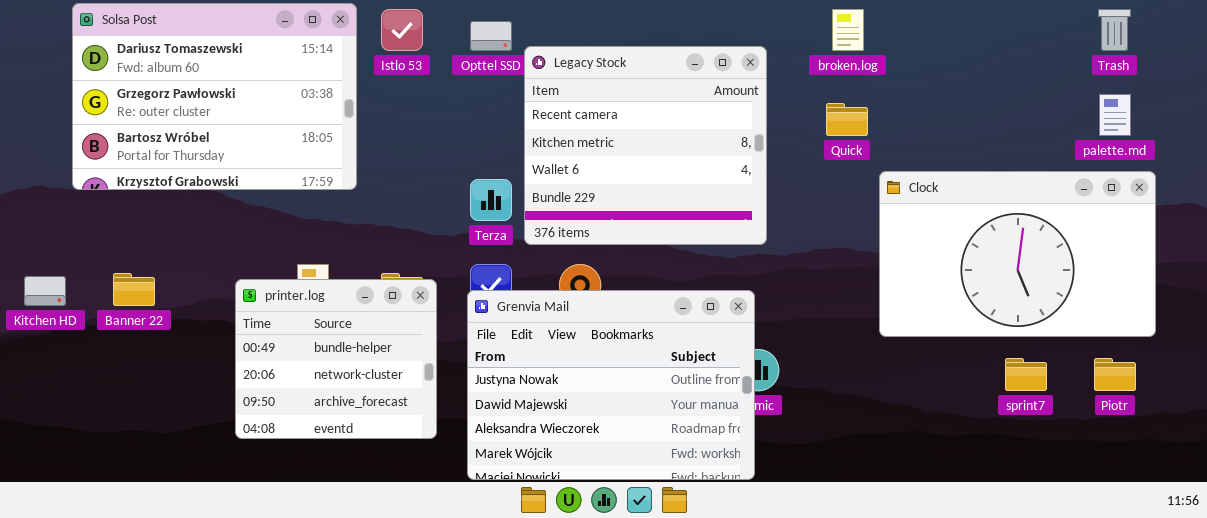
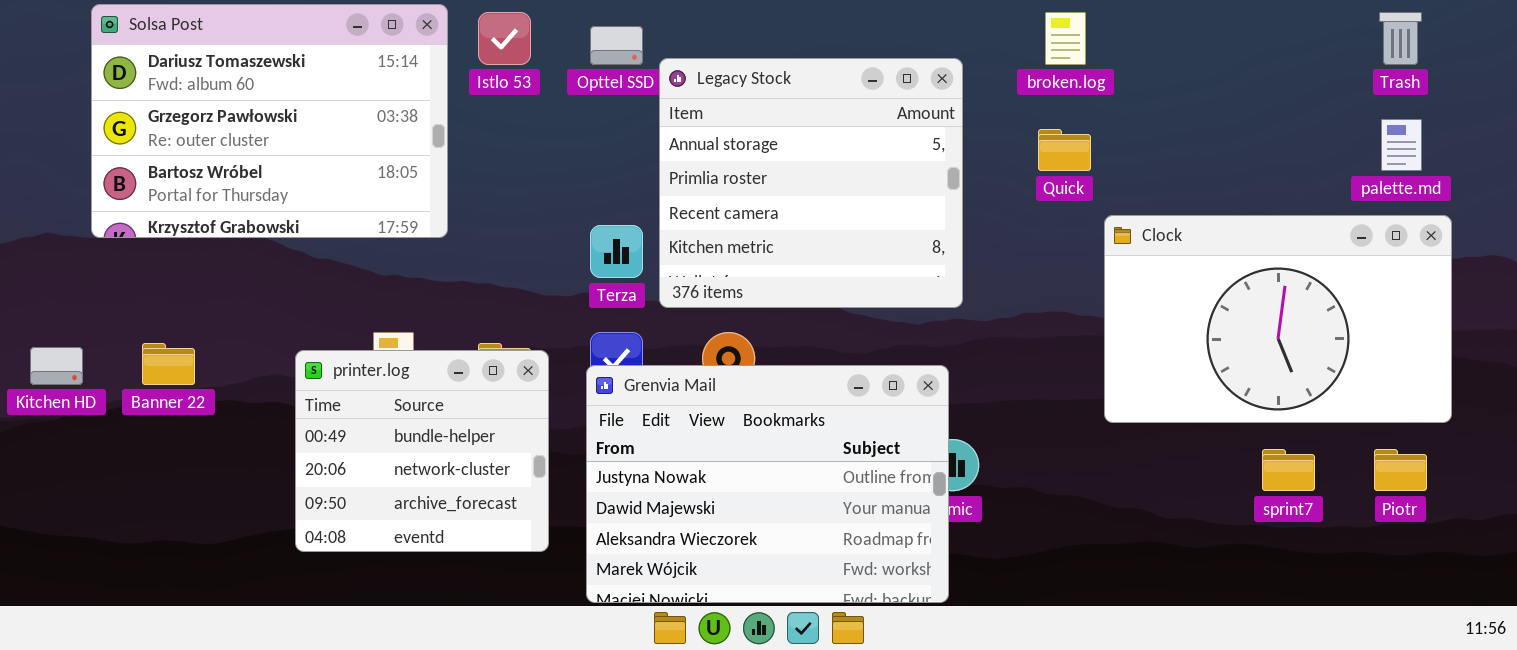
Legacy Stock: [524,46,767,245] -> [659,58,963,308], scrolled up 2 rows

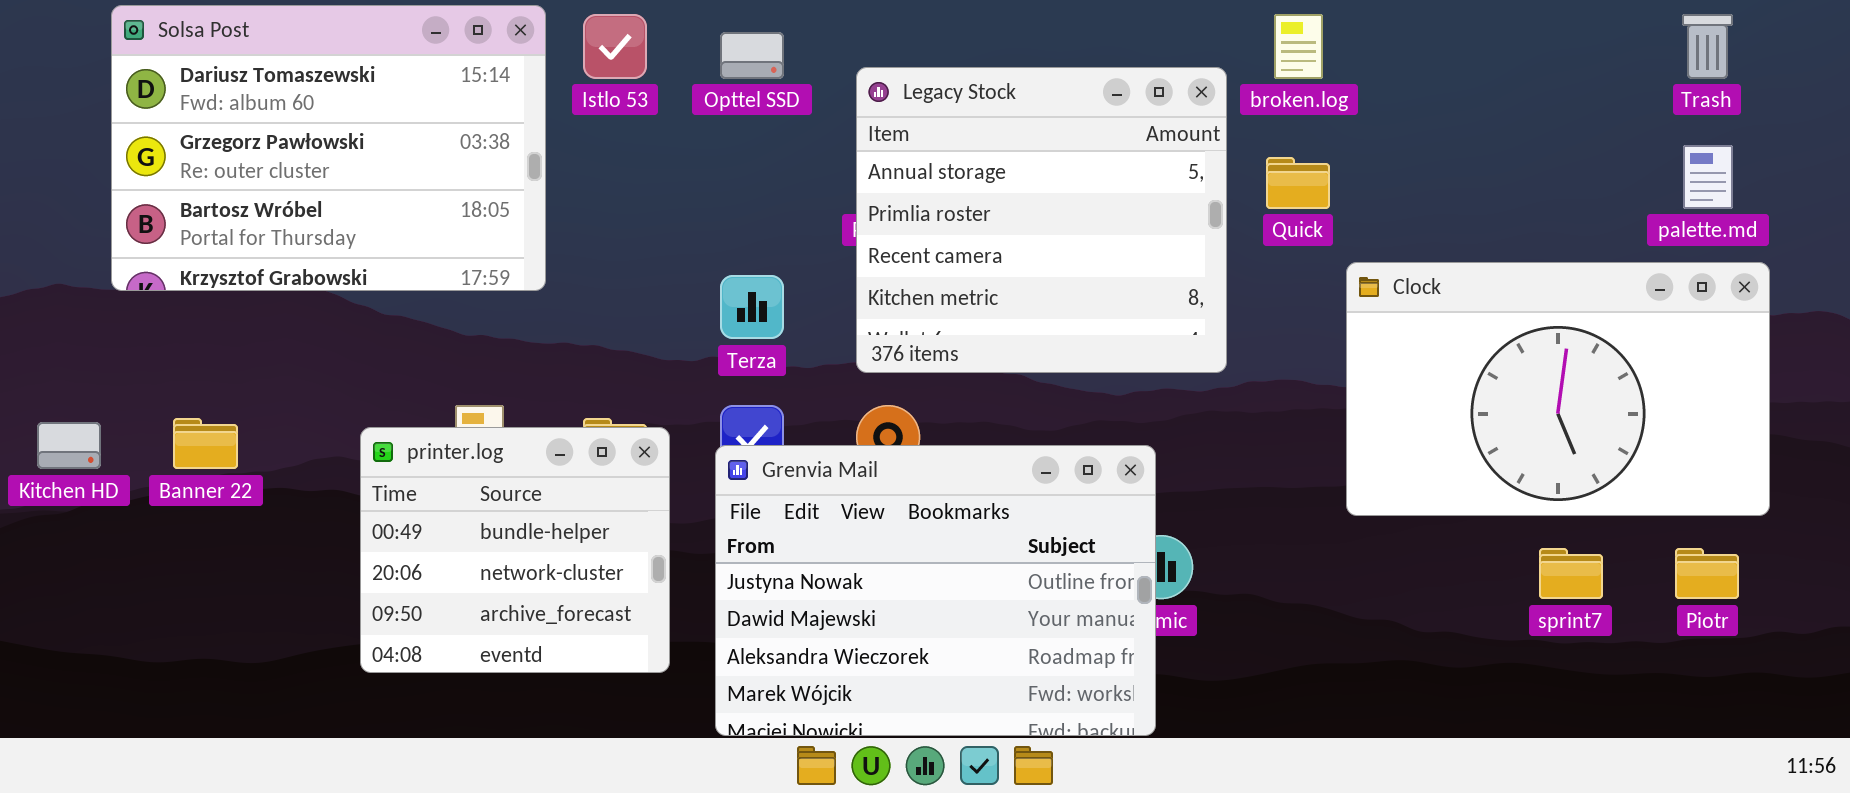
Legacy Stock: [659,58,963,308] -> [856,67,1227,373], moved

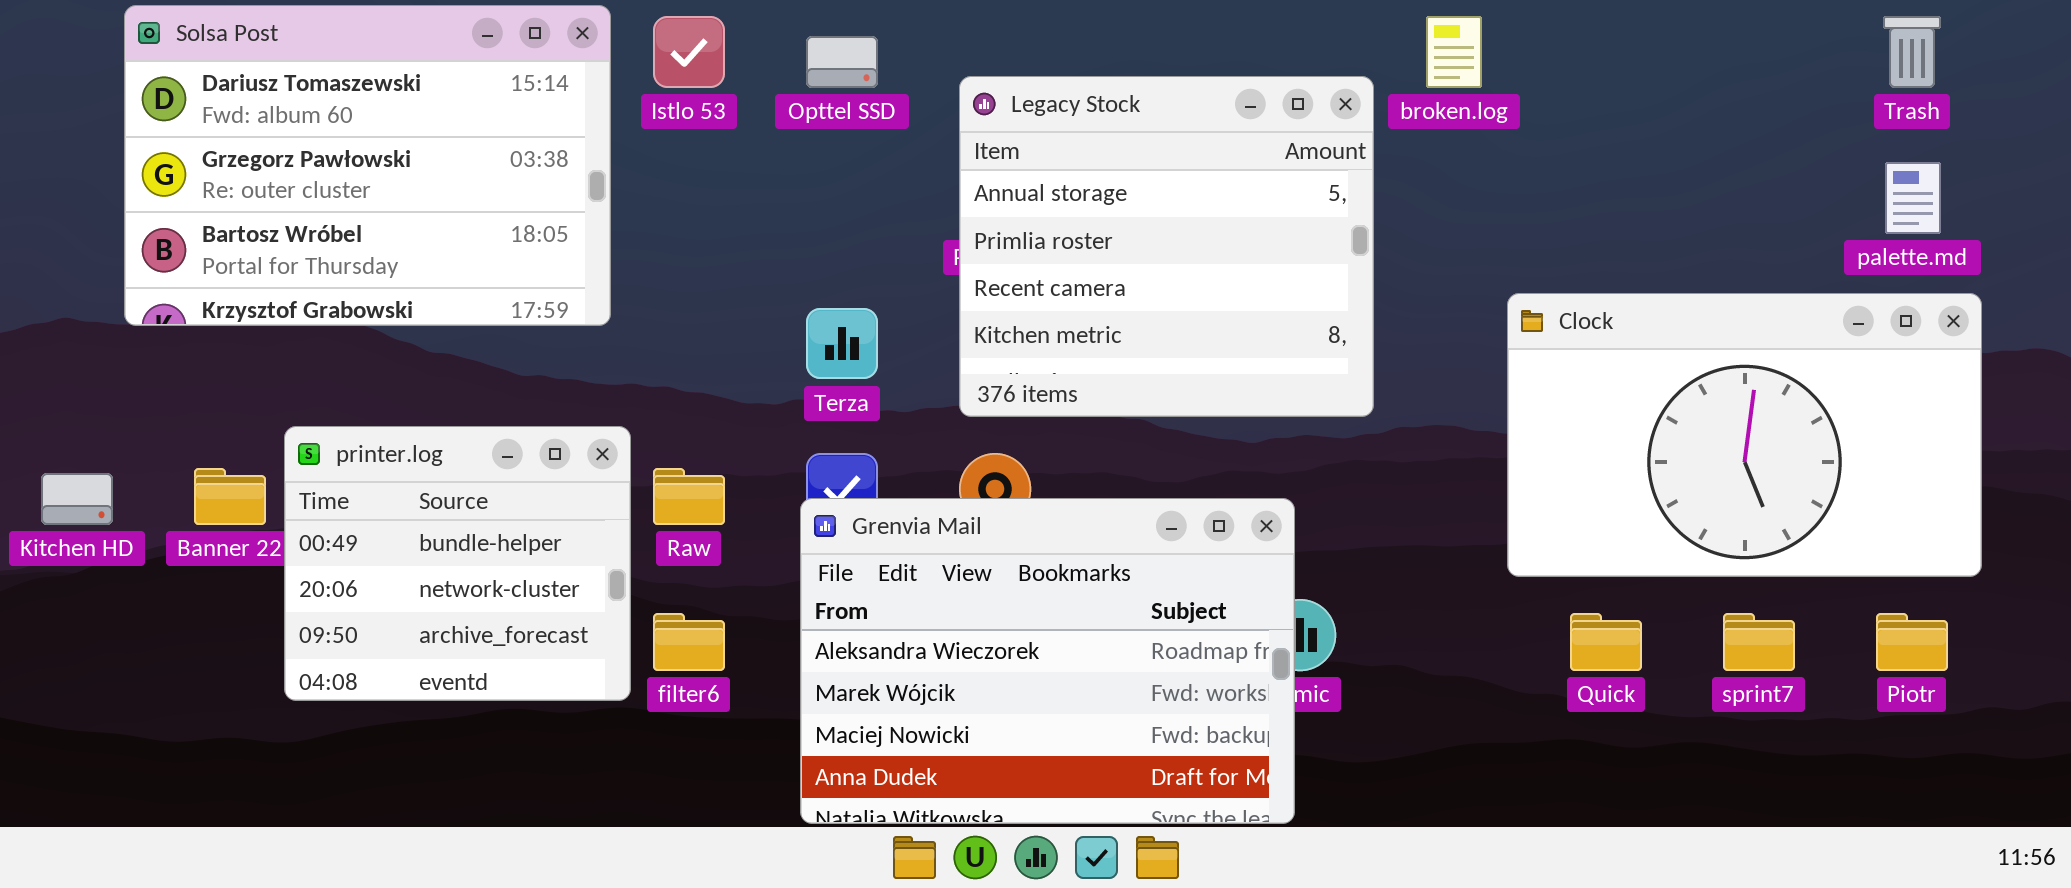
Quick: [1266,157,1330,209] -> [1570,613,1642,671], moved
printer.log: [360,427,670,673] -> [284,426,631,701], moved
Grenvia Mail: [715,445,1156,736] -> [800,498,1295,824], scrolled down 2 rows

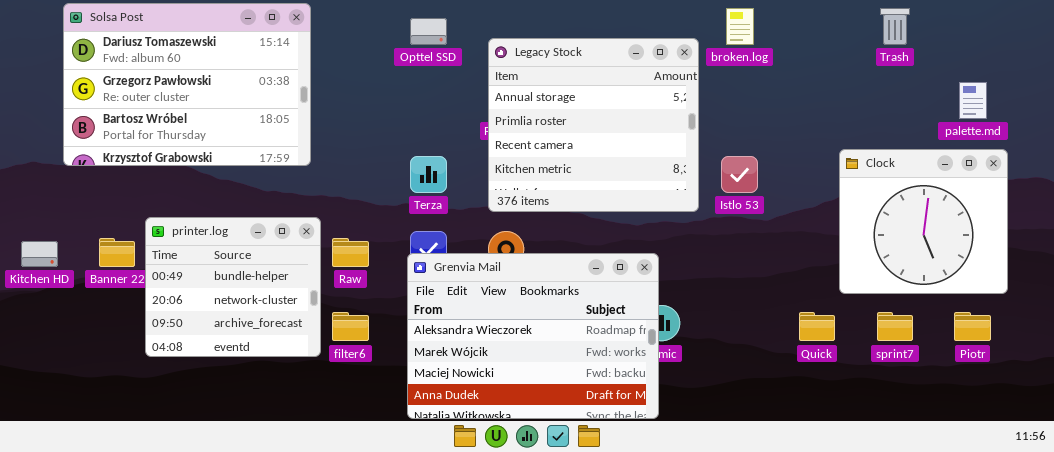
Istlo 53: [653,16,725,88] -> [721,156,758,193], moved
Trash: [1883,16,1941,88] -> [880,8,910,45], moved
Clock: [1507,293,1982,577] -> [839,149,1008,294], resized

